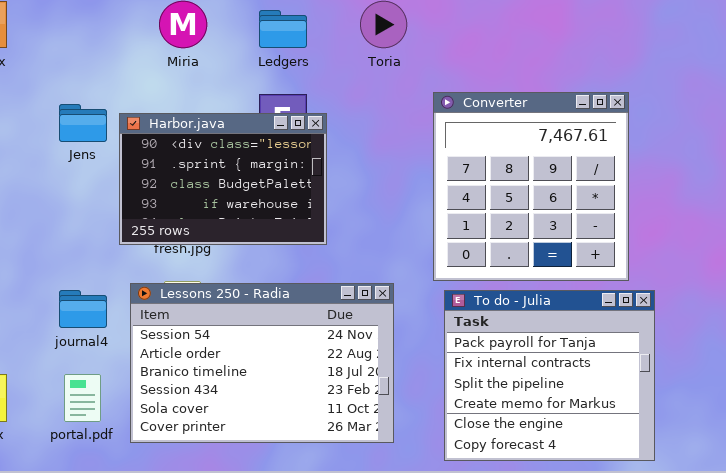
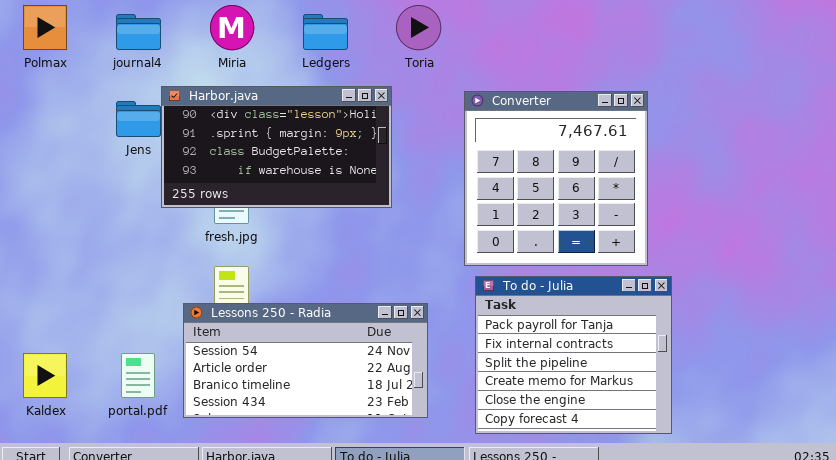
Harbor.java: [119,113,327,245] -> [161,86,392,208], moved, resized
Lessons 250 - Radia: [130,283,394,443] -> [183,303,428,418], resized
journal4: [59,290,107,328] -> [116,14,161,50], moved

